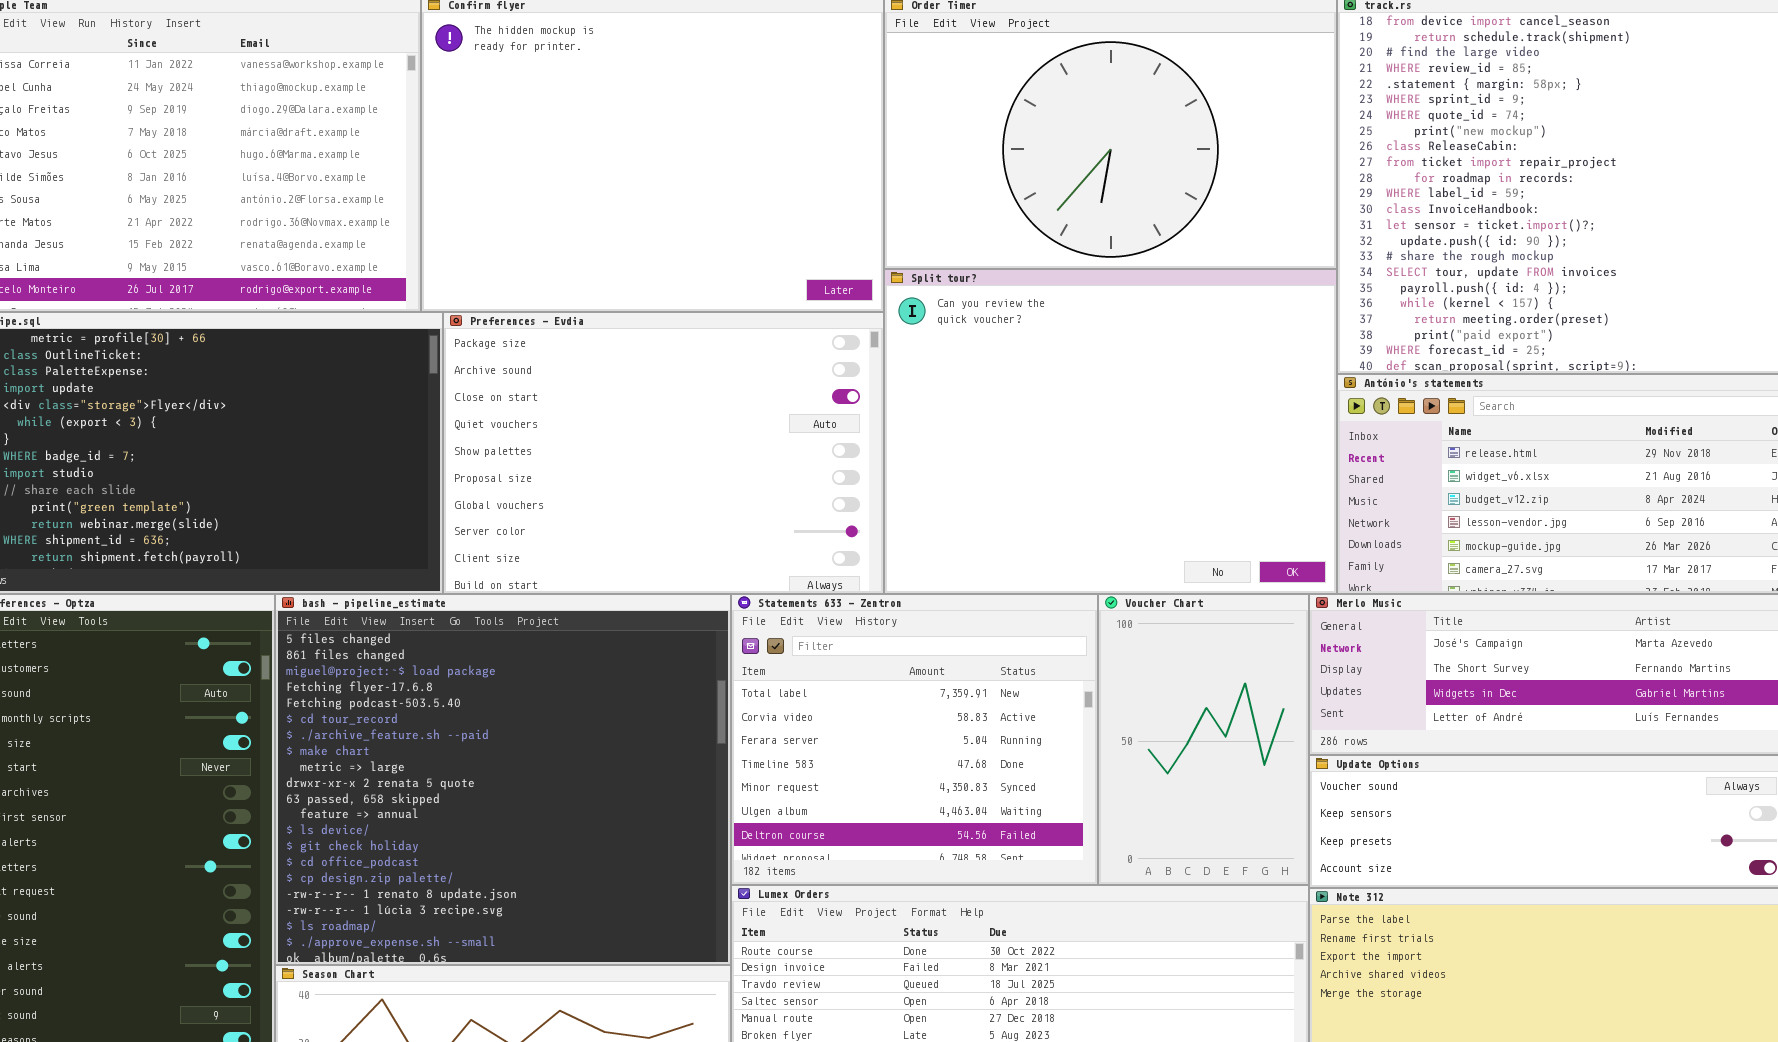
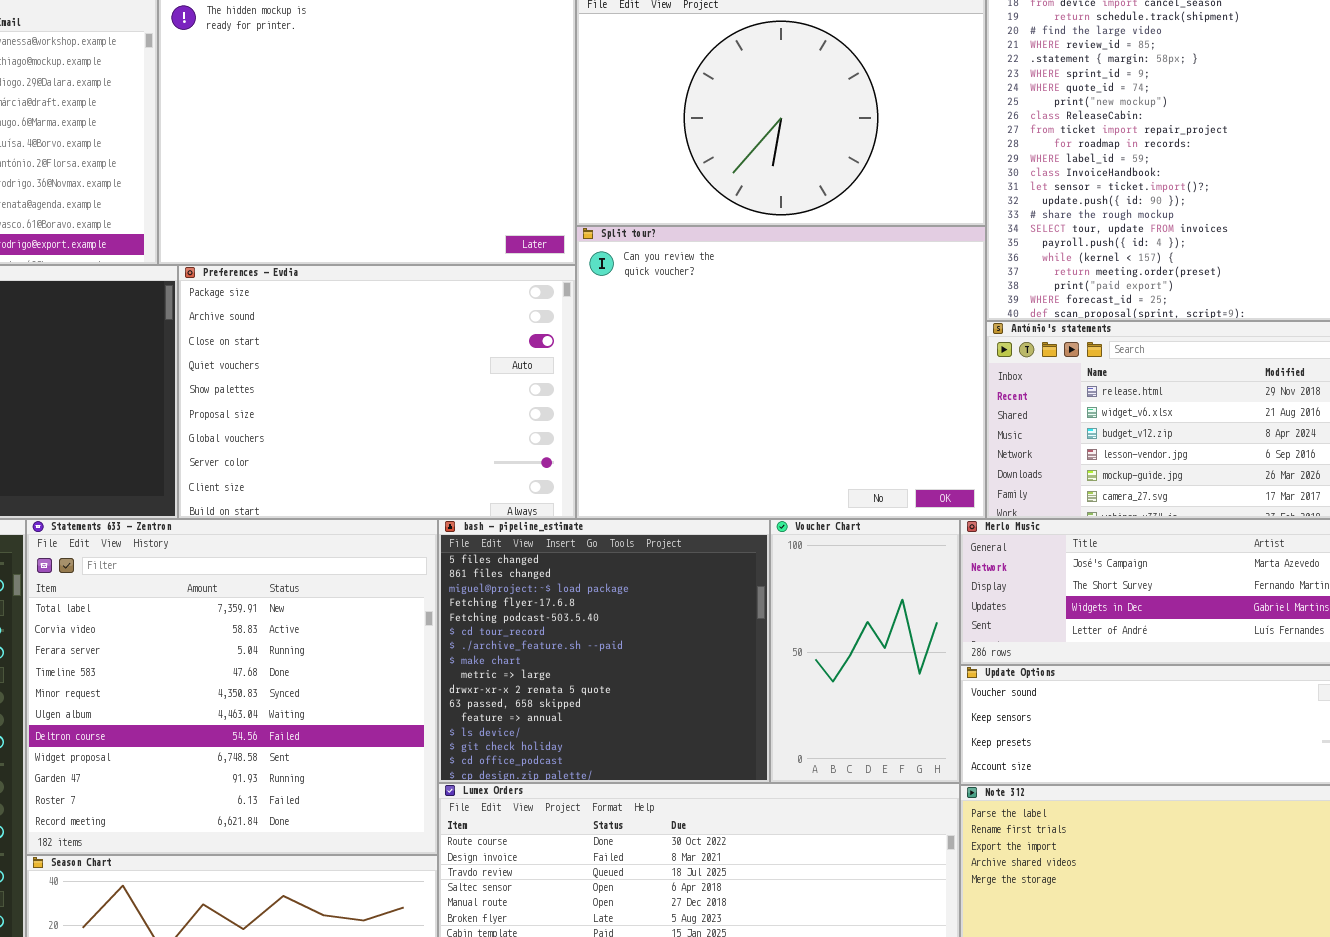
bash - pipeline_estimate: [275,594,731,965] -> [438,519,770,783], moved, resized
Statements 633 - Zentron: [731,594,1098,885] -> [26,519,438,855], moved, resized

